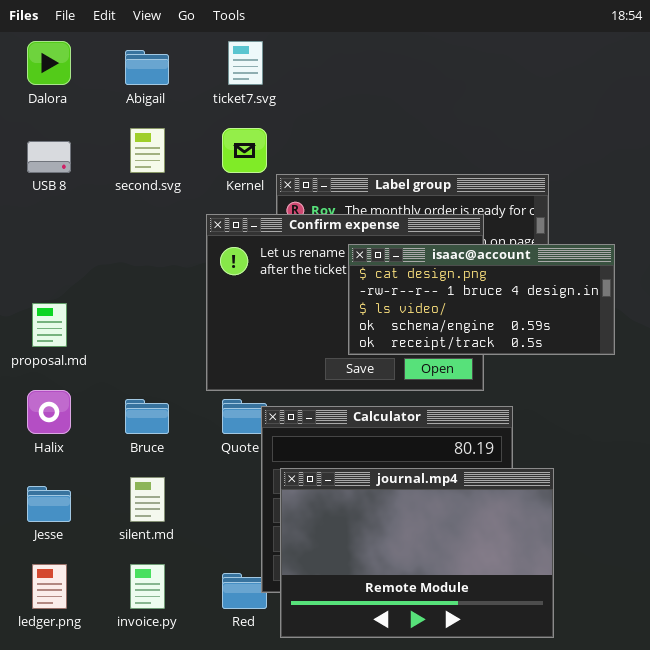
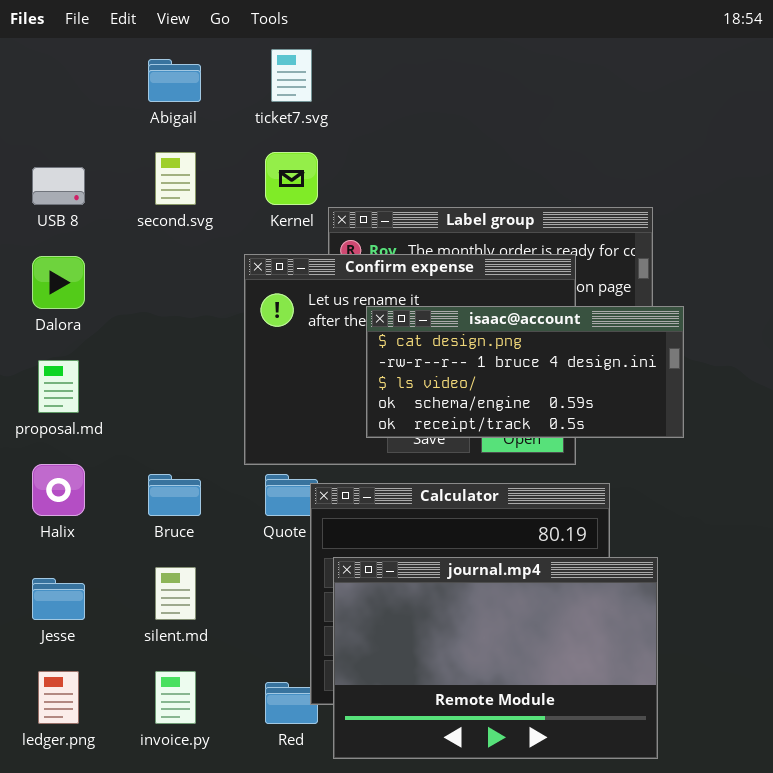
Dalora: [27,41,71,85] -> [32,256,85,309], moved
isaac@account: [348,244,615,355] -> [366,306,684,438], moved

